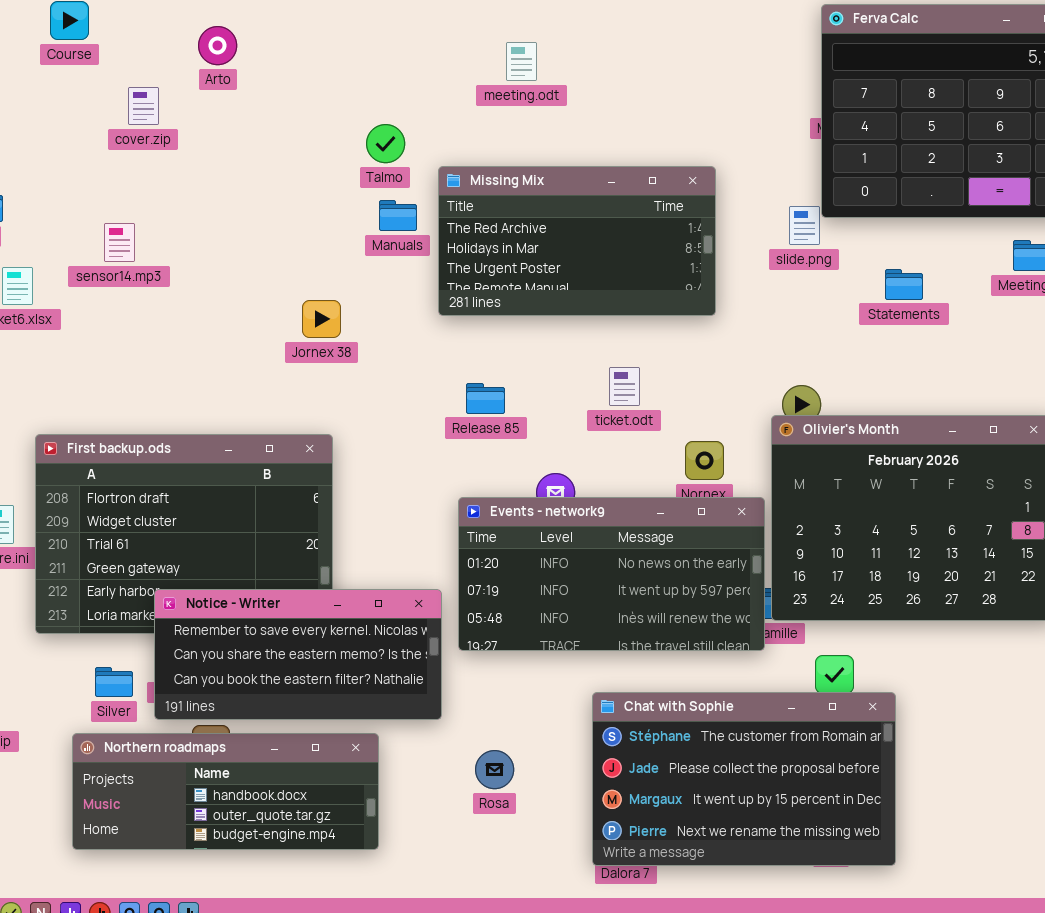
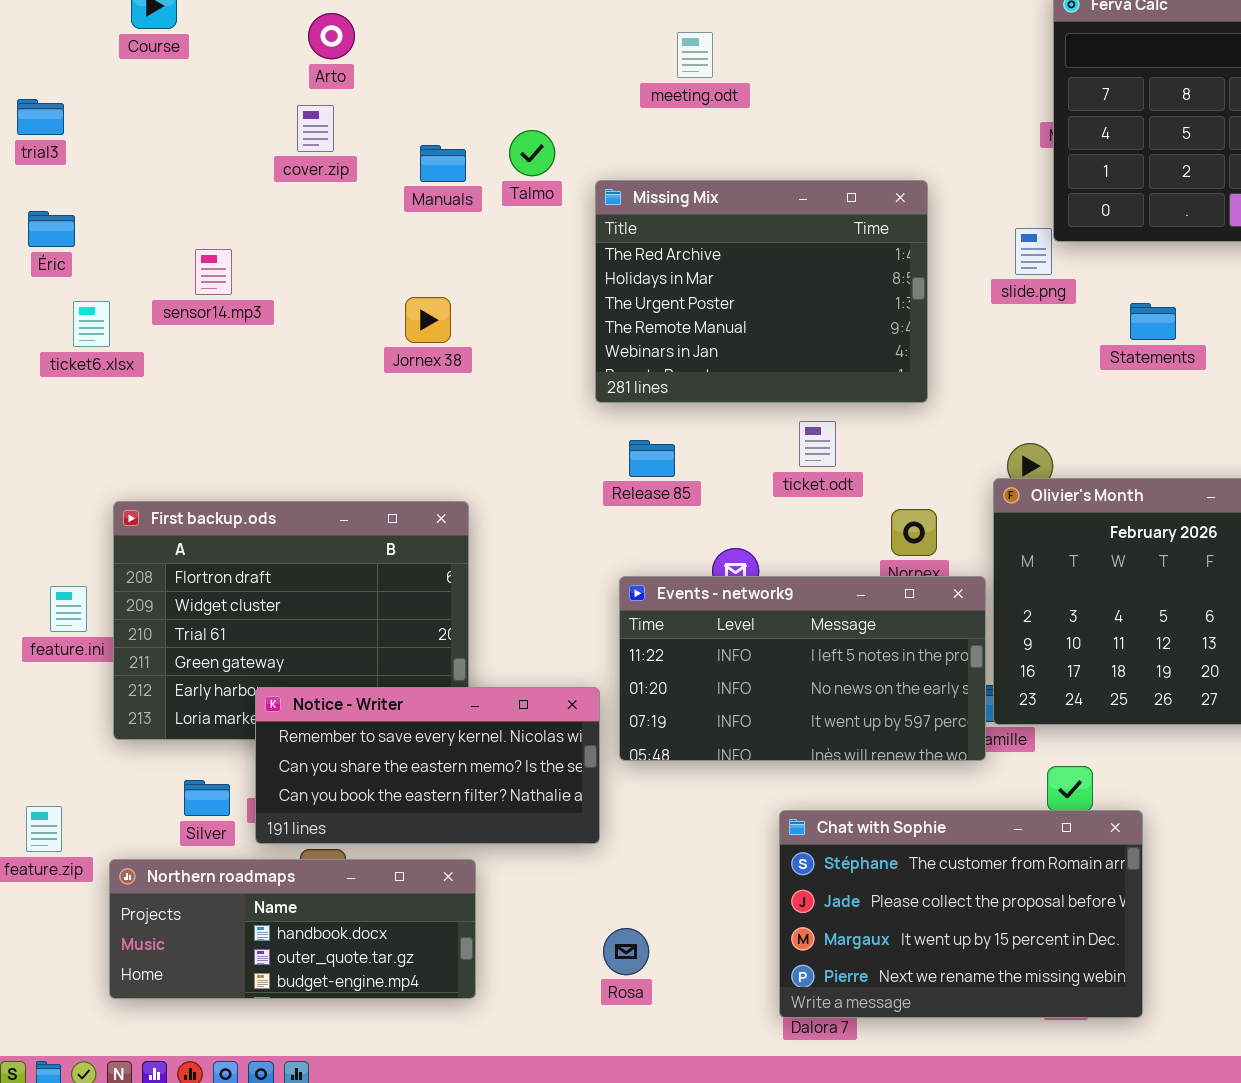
cover.zip: [128,87,159,125] -> [297,105,334,152], moved
Missing Mix: [438,166,716,316] -> [595,180,928,403], resized
Manuals: [379,200,417,231] -> [420,145,466,182], moved
Jornex 38: [302,300,341,338] -> [405,297,451,343], moved
Events - network9: [458,497,765,651] -> [619,576,986,761], scrolled up 1 row
Northern roadmaps: [72,733,379,850] -> [109,859,476,999], moved
Rosa: [475,750,514,789] -> [603,928,649,975], moved

